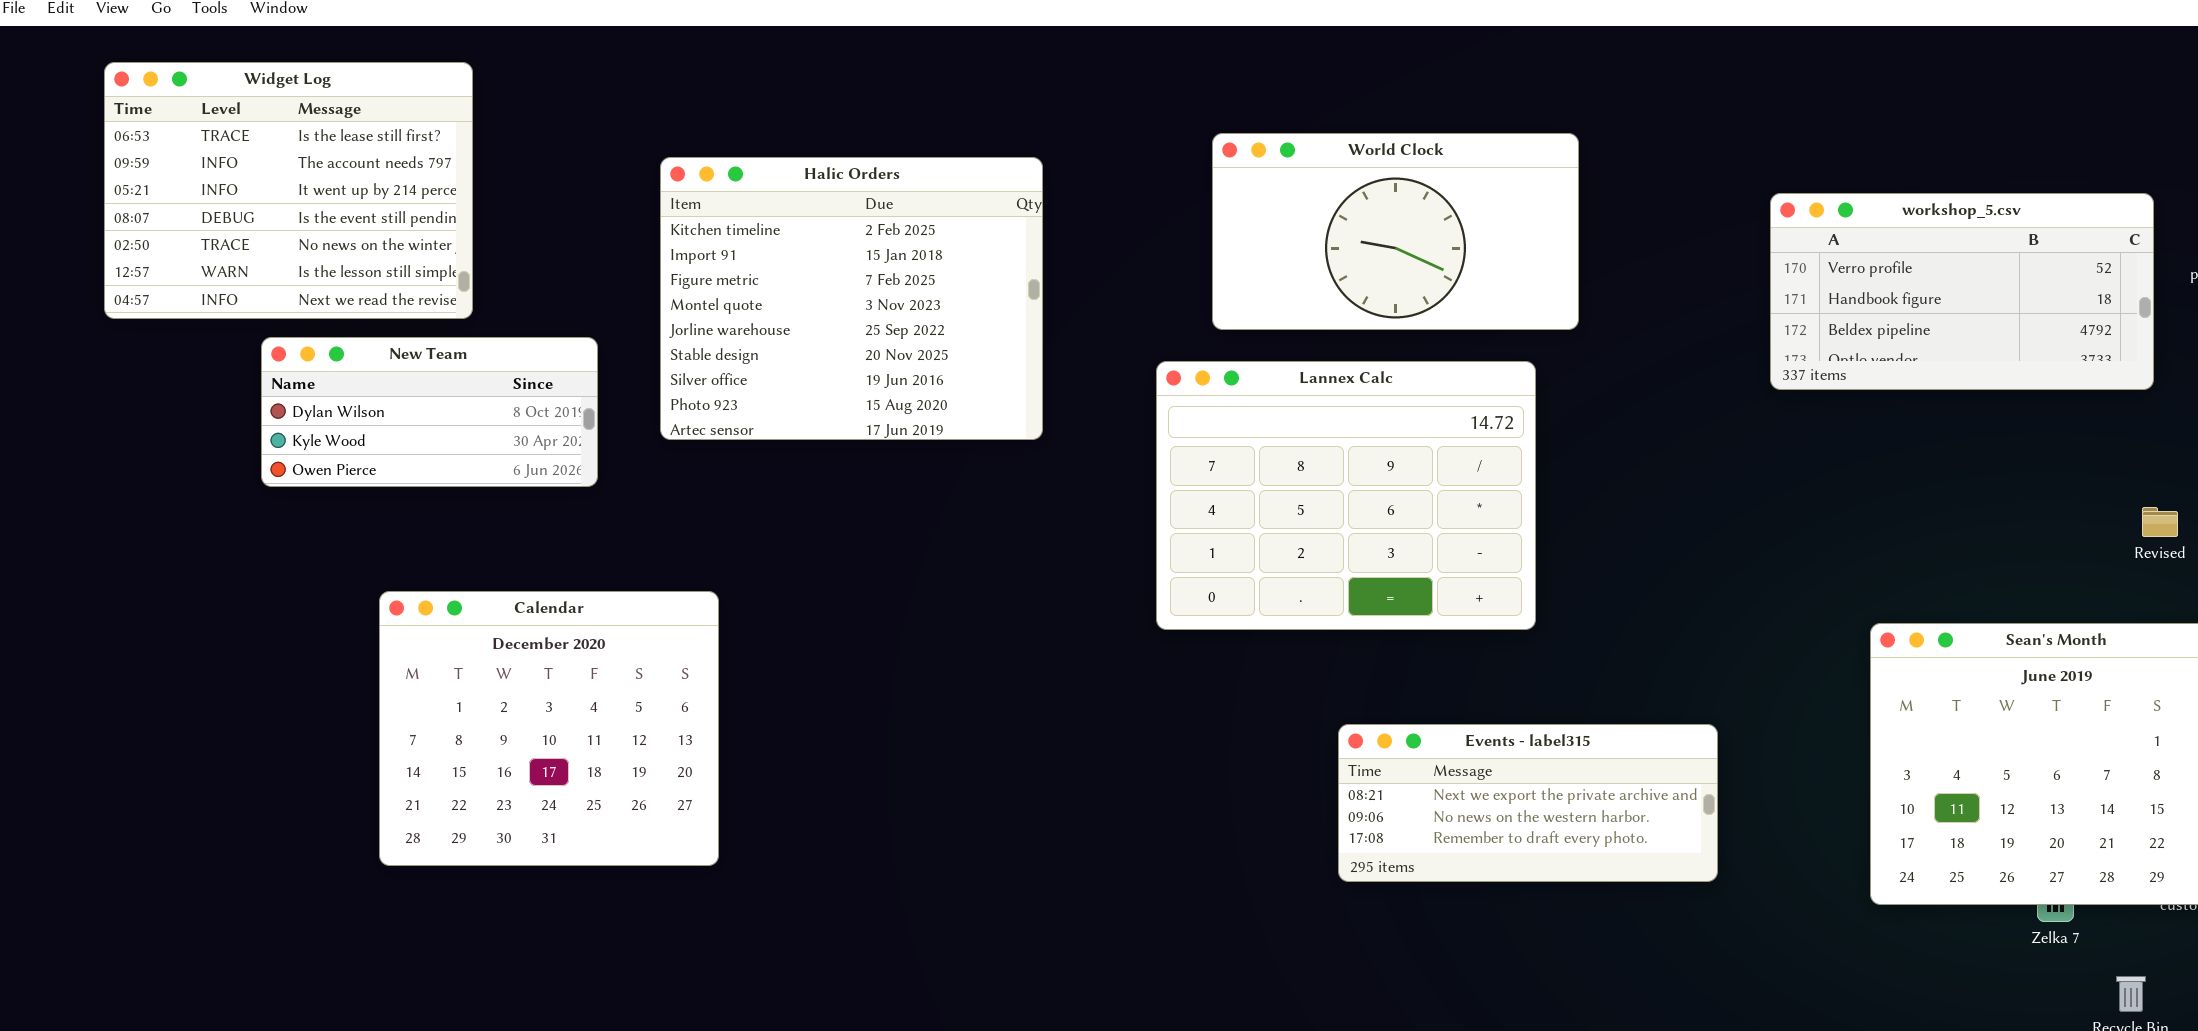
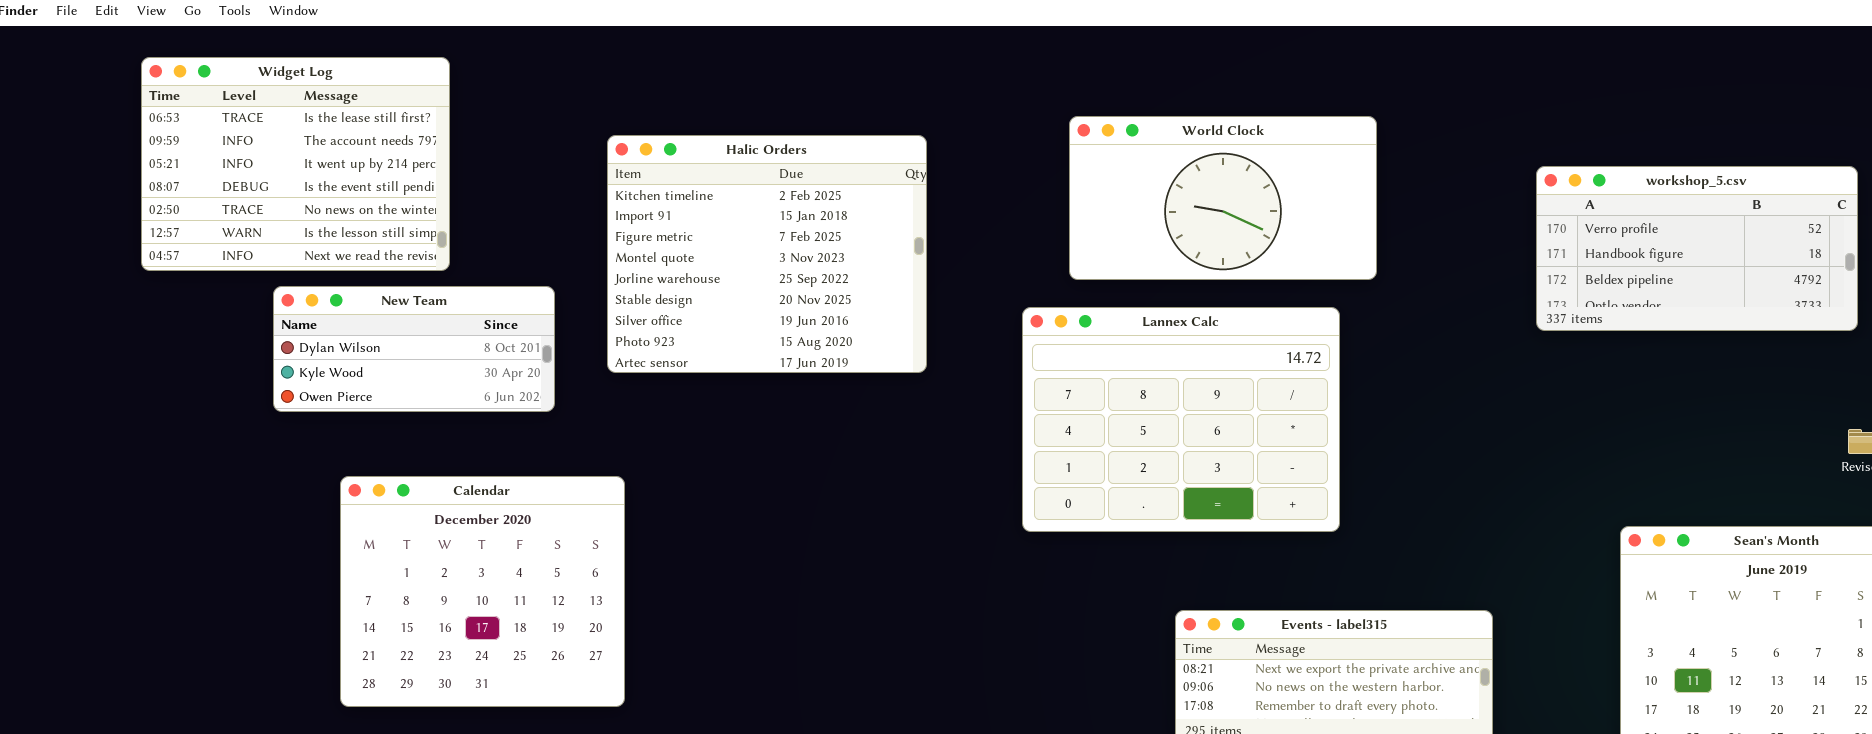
Calendar: [379,591,719,866] -> [340,476,625,707], moved

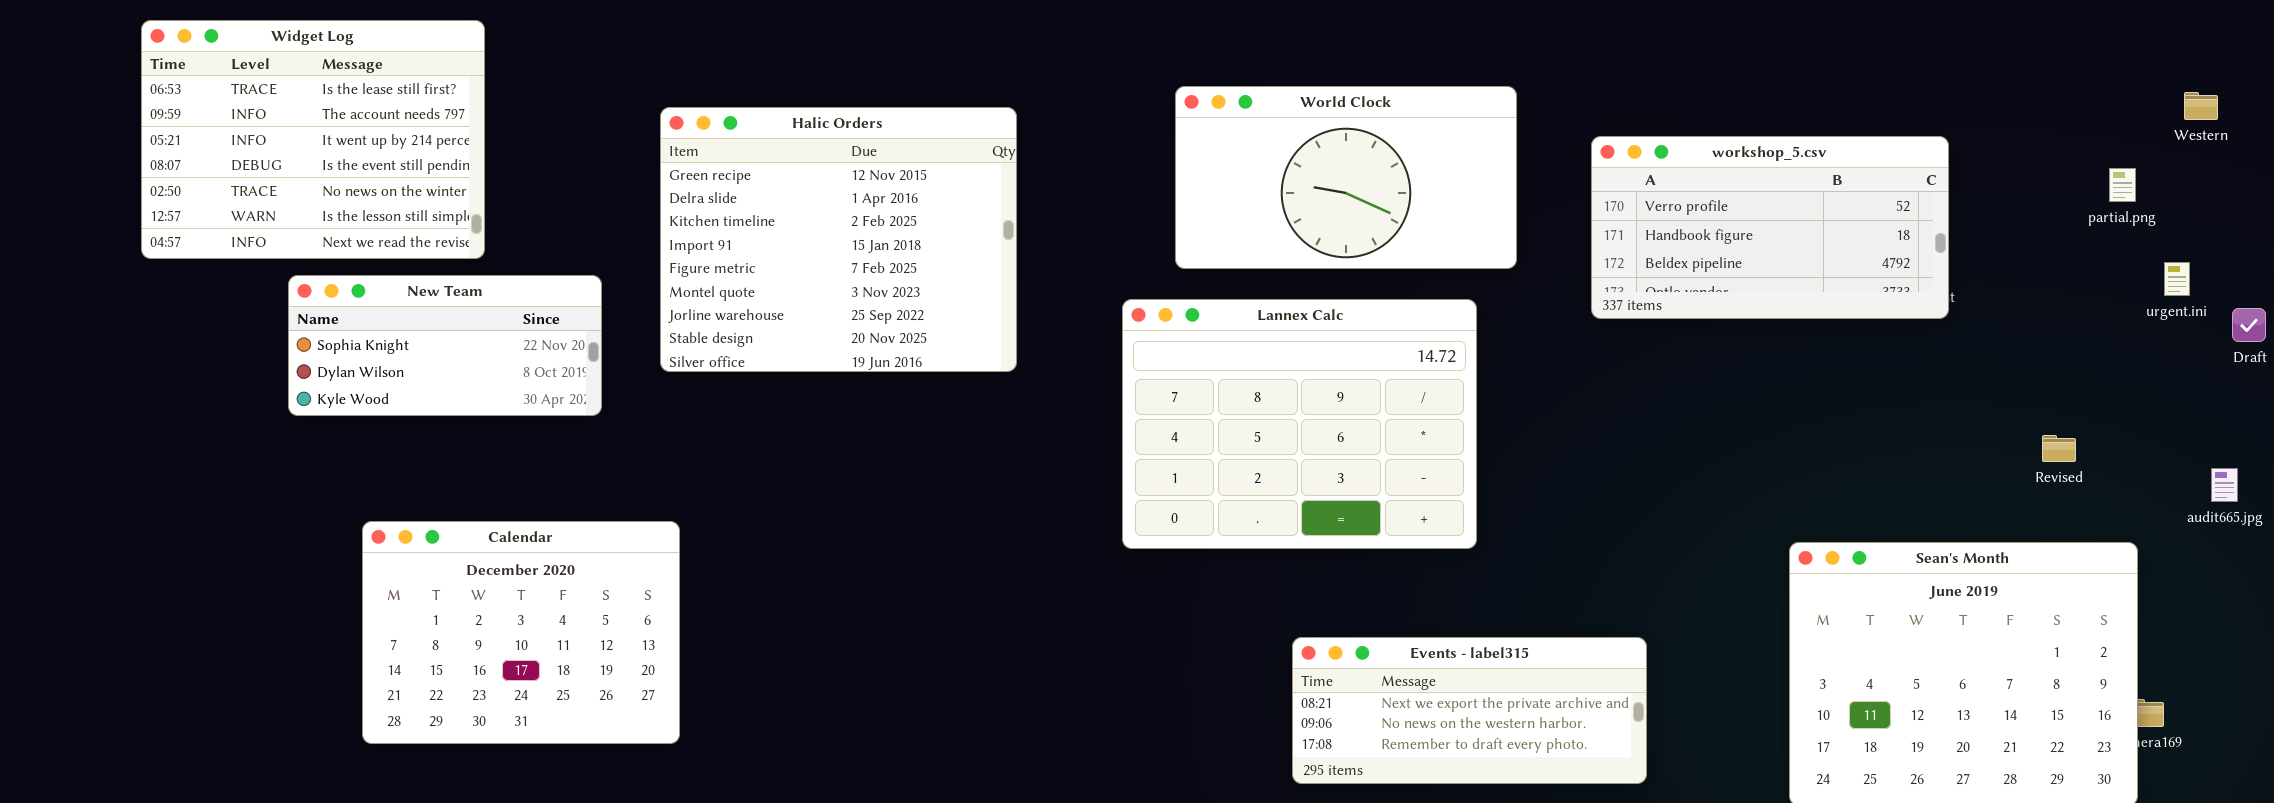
Halic Orders: [607,135,927,373] -> [660,107,1017,372], scrolled up 2 rows
workshop_5.csv: [1536,166,1858,331] -> [1591,136,1949,319], moved
New Team: [273,286,555,412] -> [288,275,602,416], scrolled up 1 row
Calendar: [340,476,625,707] -> [362,521,680,744], resized

